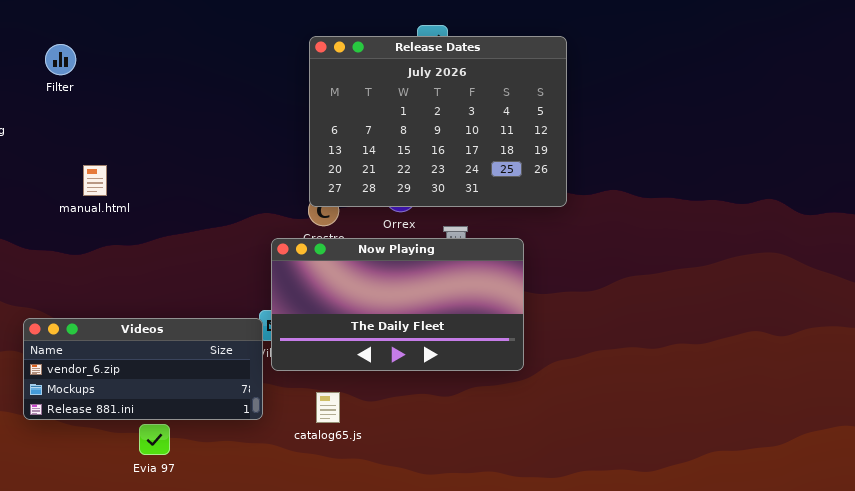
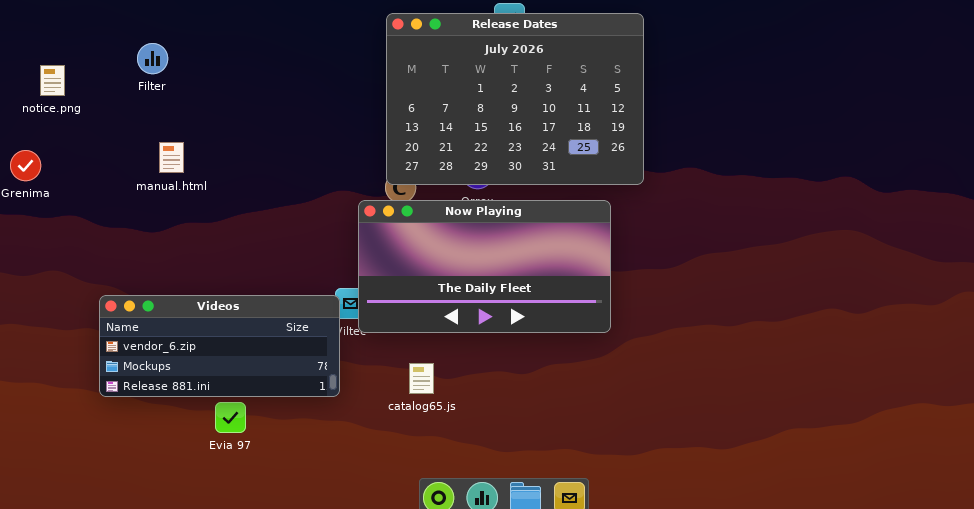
Filter: [45,44,76,75] -> [137,43,168,74], moved
Now Playing: [271,238,524,371] -> [358,200,611,333], moved
catalog65.js: [316,392,340,423] -> [409,363,434,394], moved

